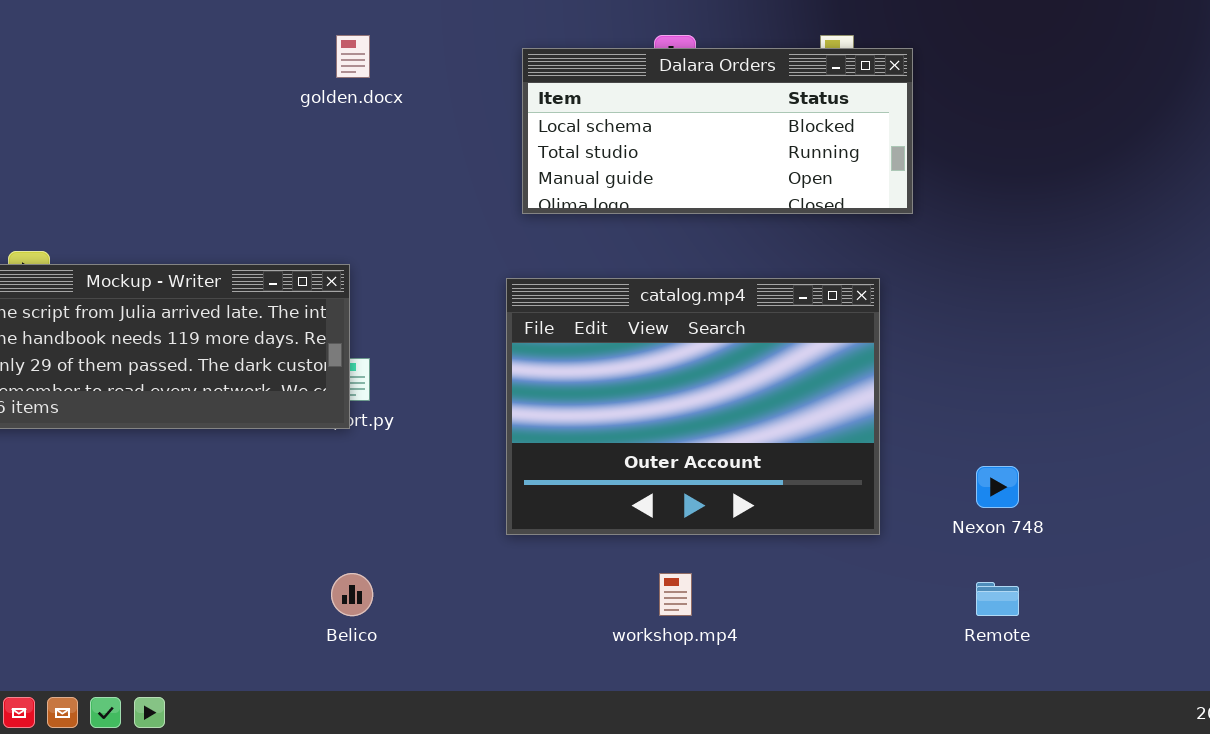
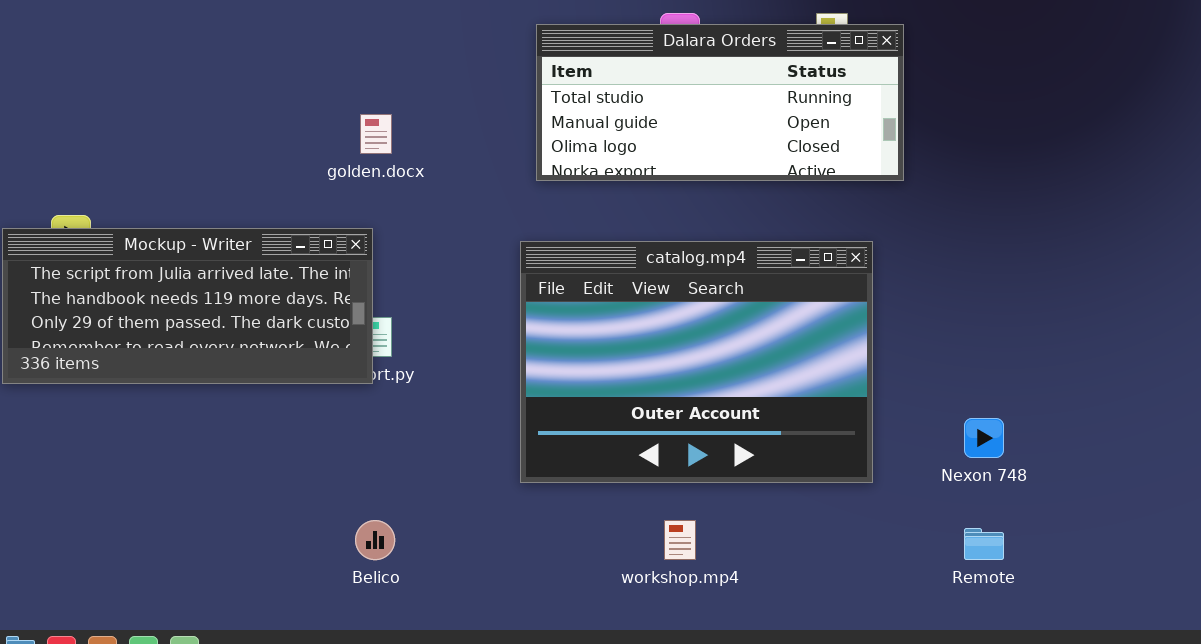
golden.docx: [336,35,370,78] -> [360,114,392,154], moved
Dalara Orders: [522,48,913,214] -> [536,24,904,181], scrolled down 1 row

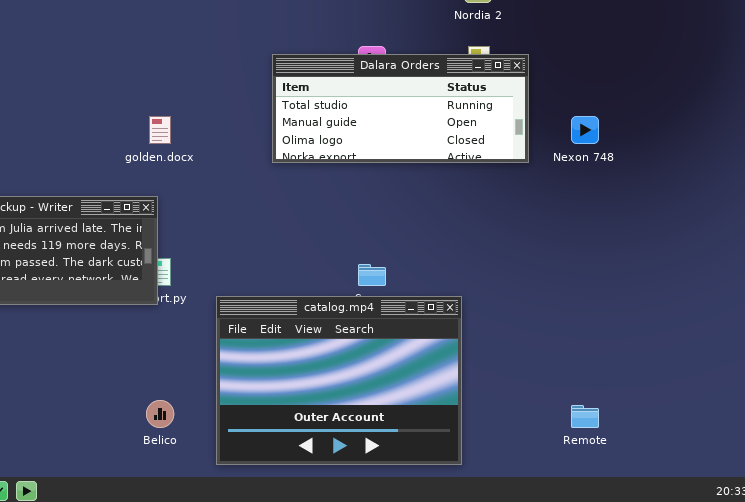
catalog.mp4: [520,241,873,483] -> [216,296,462,465], moved
Nexon 748: [964,418,1004,458] -> [571,116,599,144], moved

